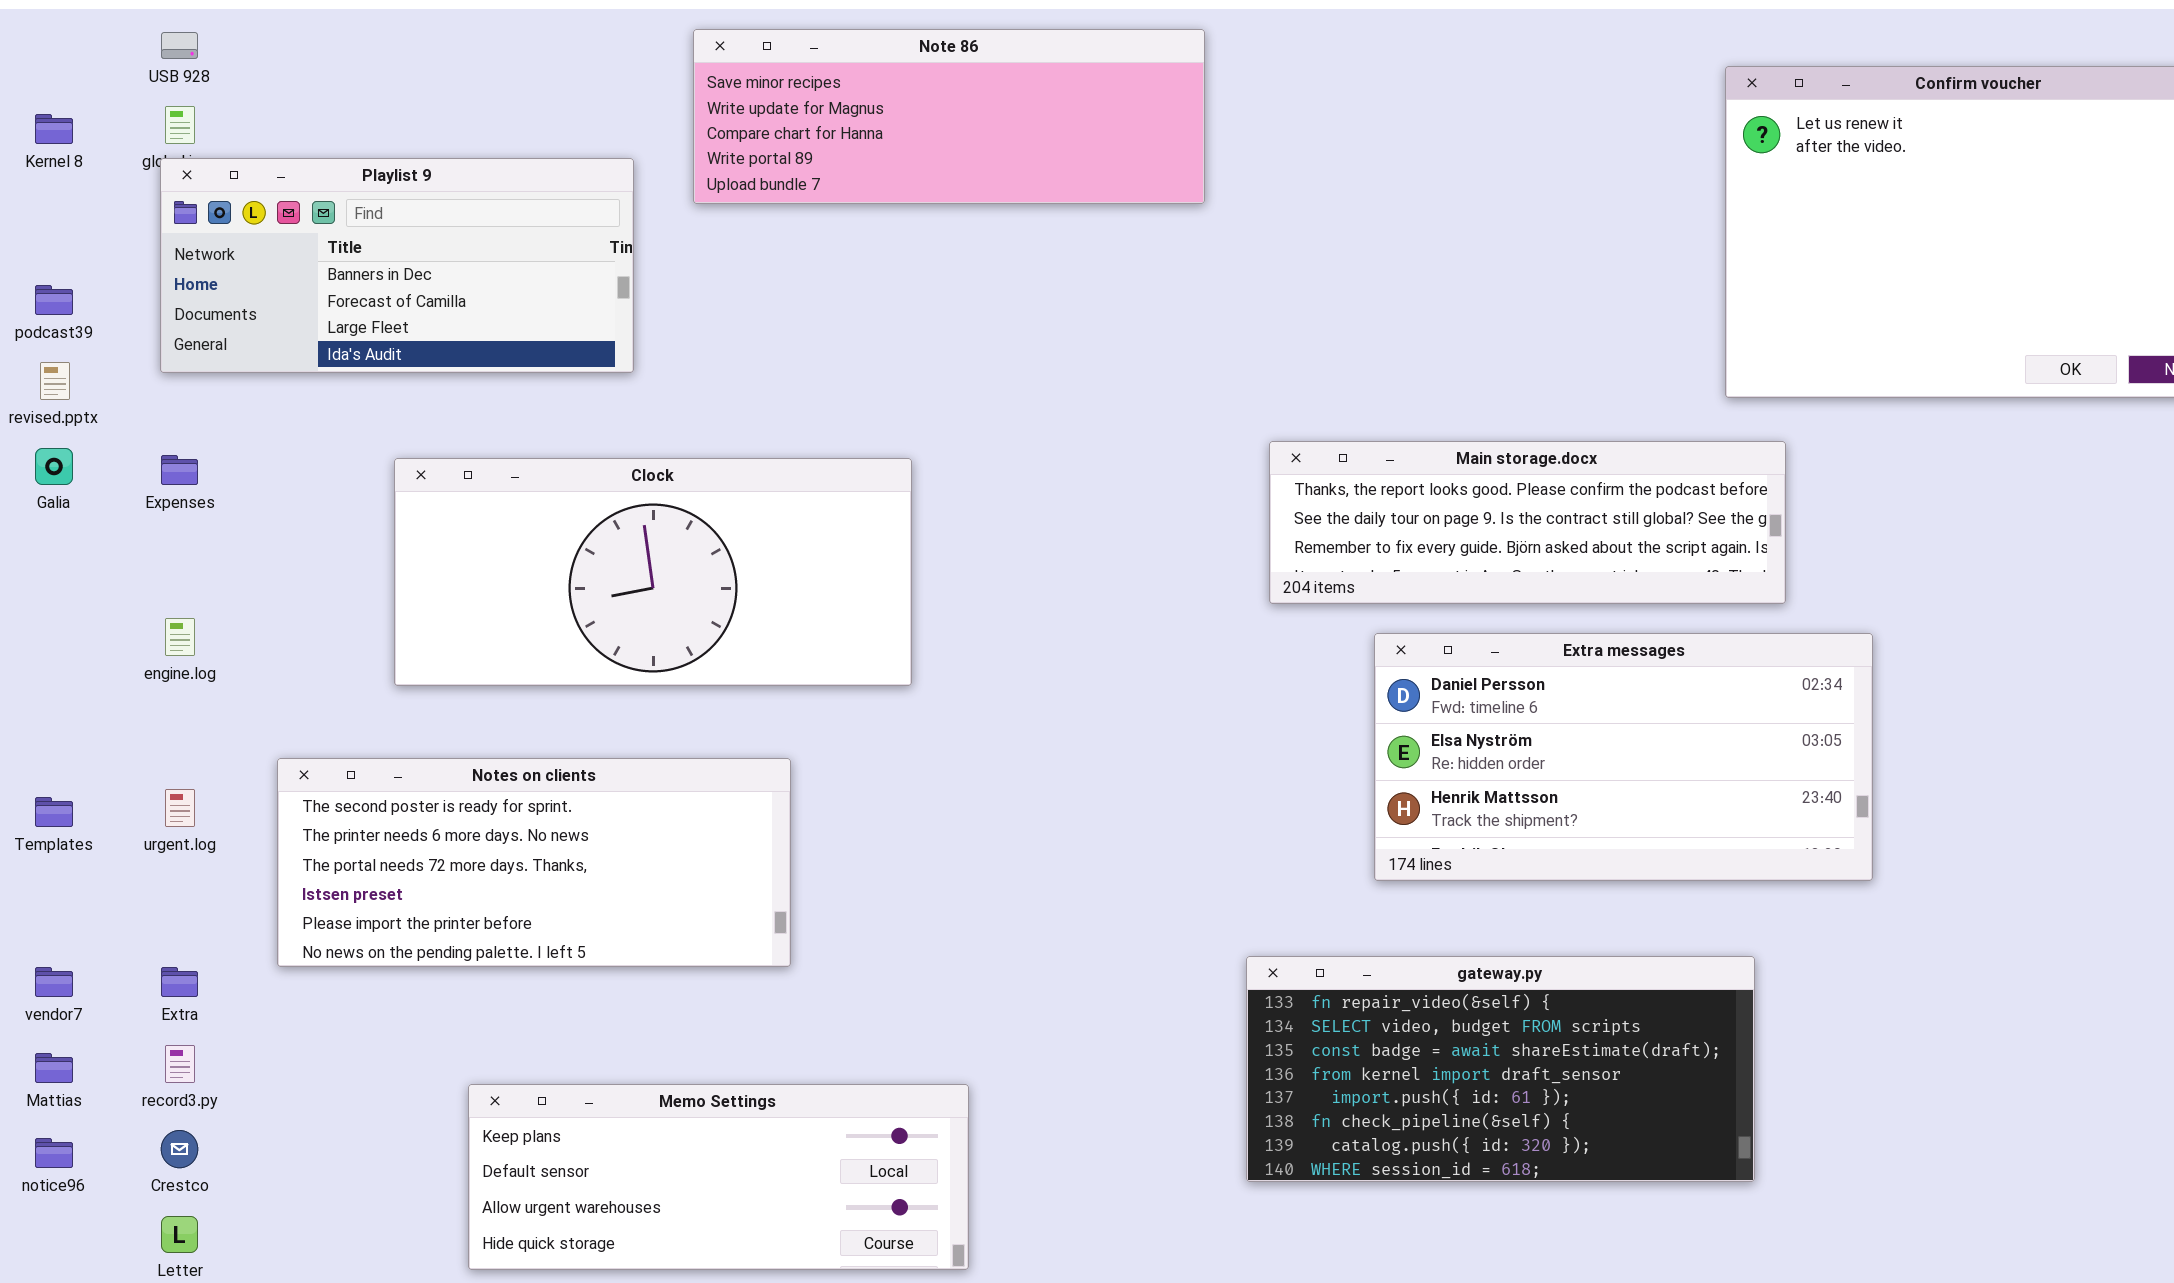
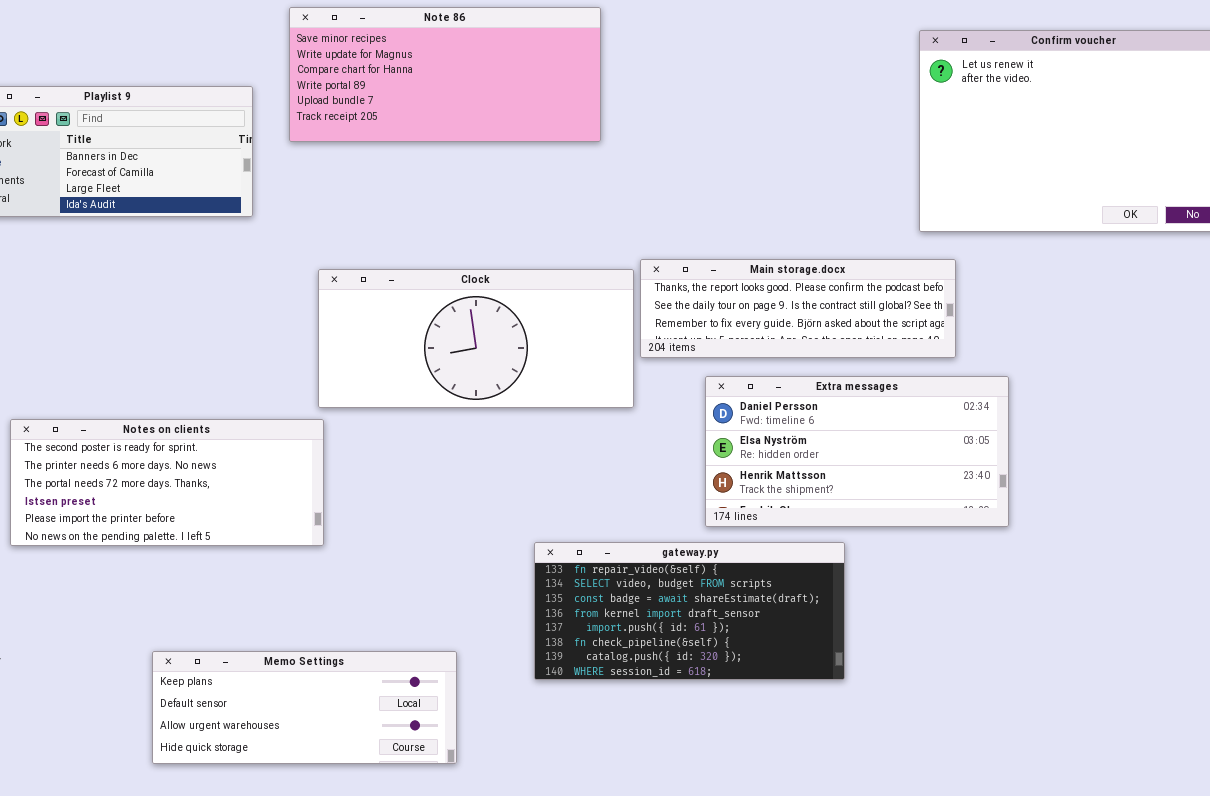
Note 86: [693,29,1205,204] -> [289,7,601,142], resized
Clock: [394,458,912,686] -> [318,269,634,408], moved
Notes on clients: [277,758,791,967] -> [10,419,324,546], moved
gateway.py: [1246,956,1755,1182] -> [534,542,845,680], moved

